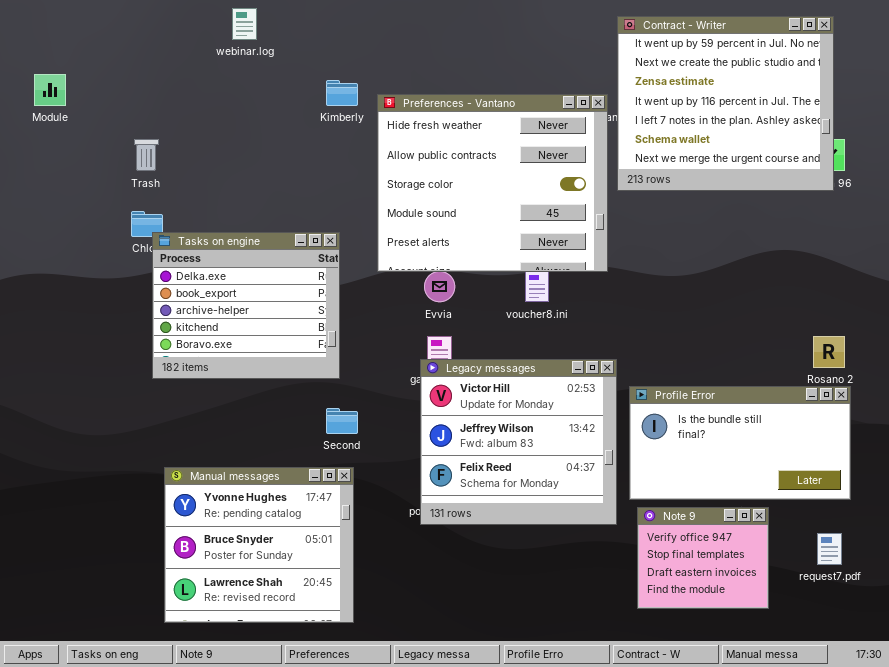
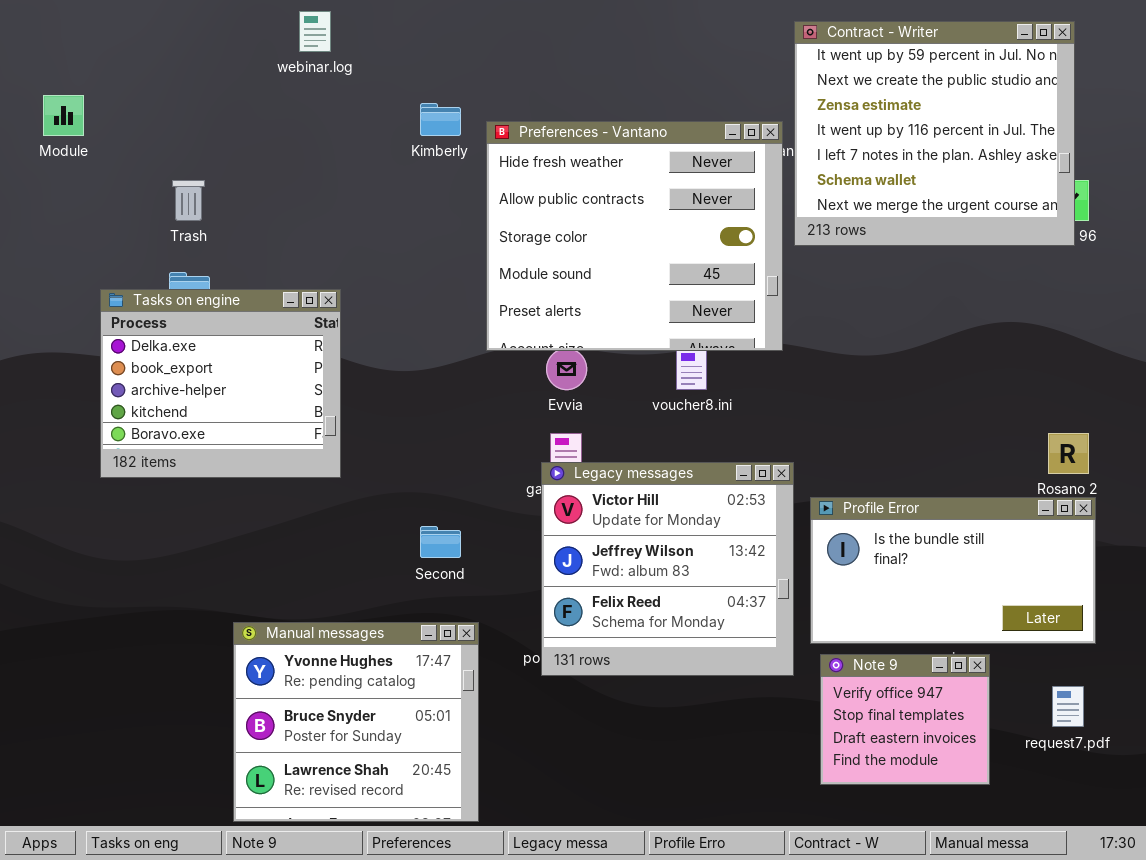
Tasks on engine: [152,232,340,379] -> [100,289,341,478], moved
Manual messages: [164,467,354,623] -> [233,622,479,822], moved

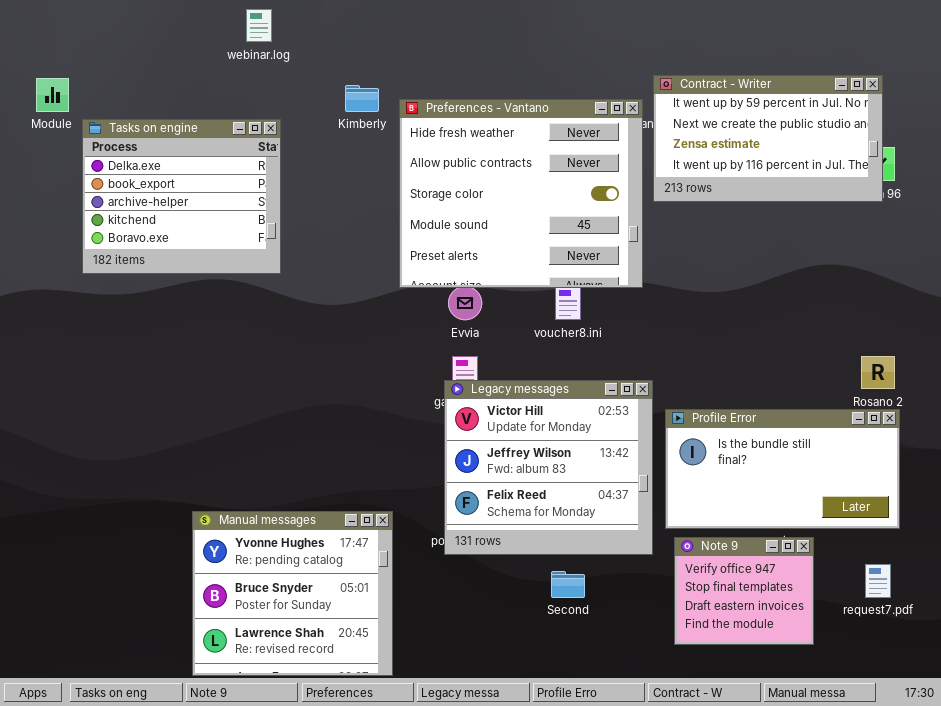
Contract - Writer: [794,21,1075,246] -> [653,75,883,202], resized
Tasks on engine: [100,289,341,478] -> [82,119,281,274], moved
Second: [420,526,461,558] -> [551,571,585,598], moved

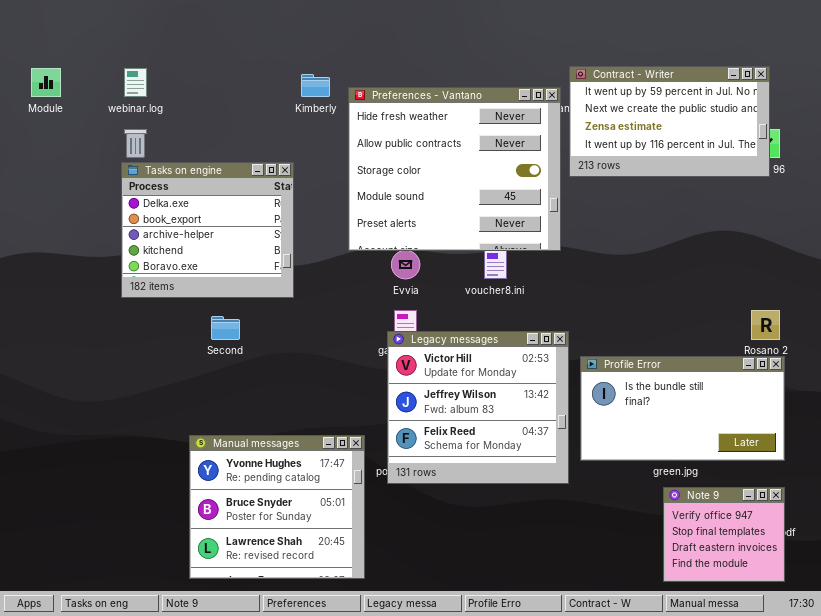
webinar.log: [246,9,272,42] -> [124,68,147,97], moved
Tasks on engine: [82,119,281,274] -> [121,162,294,298], moved
Manual messages: [192,511,393,676] -> [189,435,365,579], moved
Note 9: [674,537,814,645] -> [663,487,785,582], moved
Second: [551,571,585,598] -> [211,316,240,340], moved

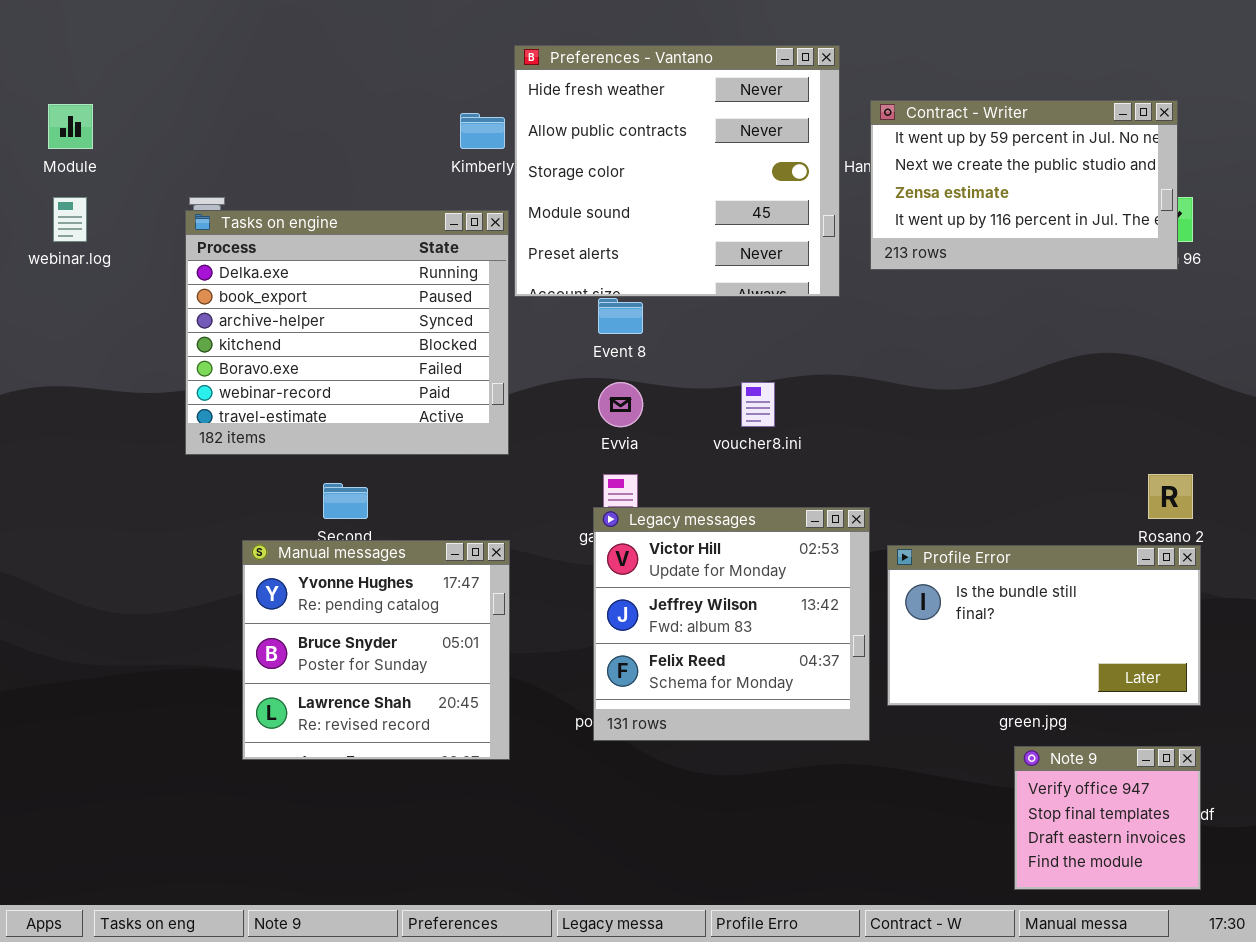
webinar.log: [124,68,147,97] -> [53,197,87,242], moved
Preferences - Vantano: [348,87,561,251] -> [514,45,840,297], moved
Tasks on engine: [121,162,294,298] -> [185,210,509,455], resized
Manual messages: [189,435,365,579] -> [242,540,510,760], moved

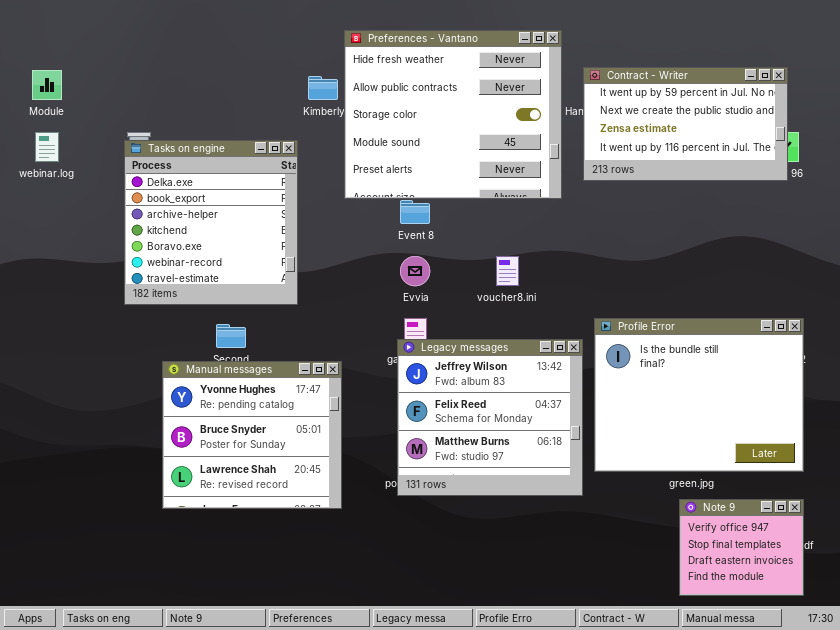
Tasks on engine: [185,210,509,455] -> [124,140,298,305], resized
Legacy messages: [593,507,870,741] -> [397,339,583,496], scrolled down 1 row
Profile Error: [887,545,1201,706] -> [594,318,804,472], resized

